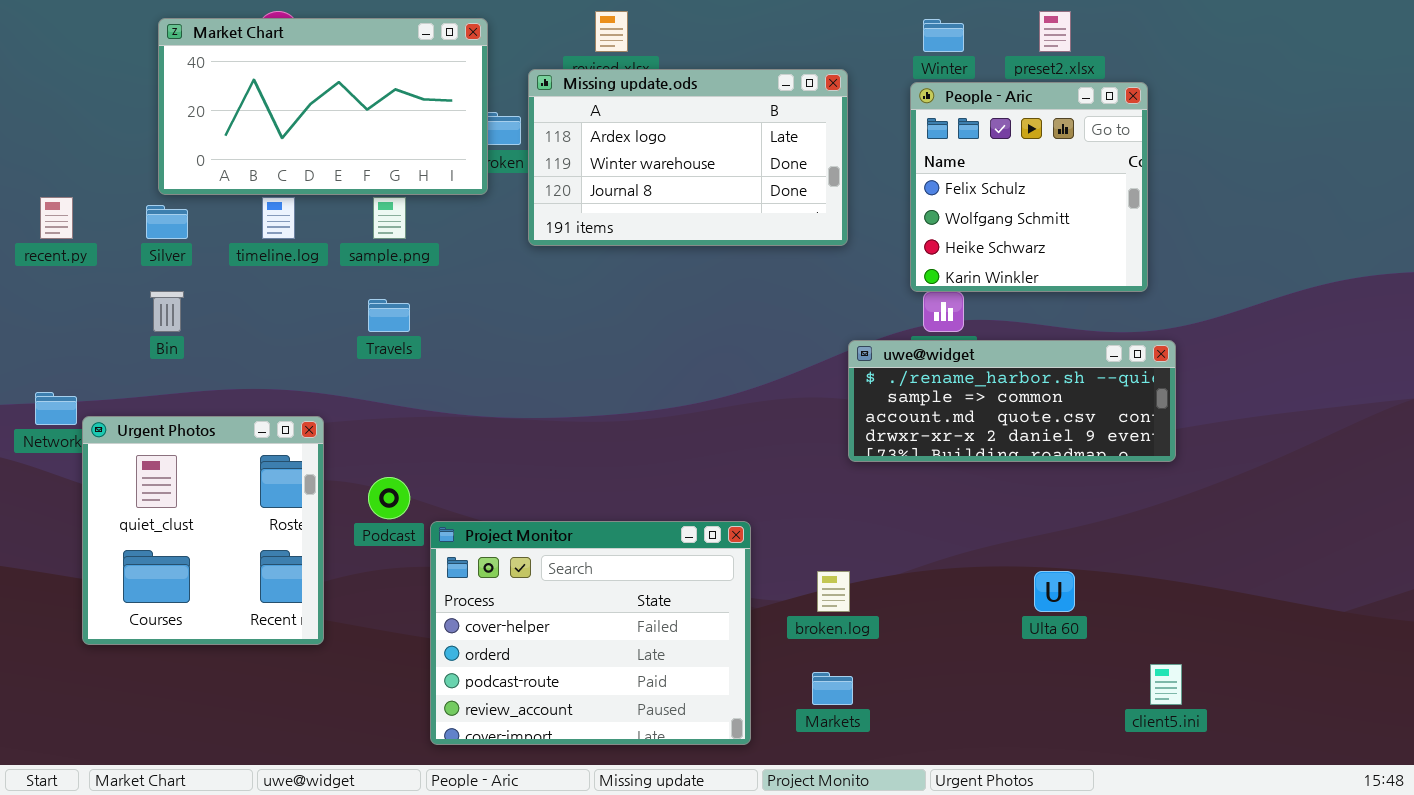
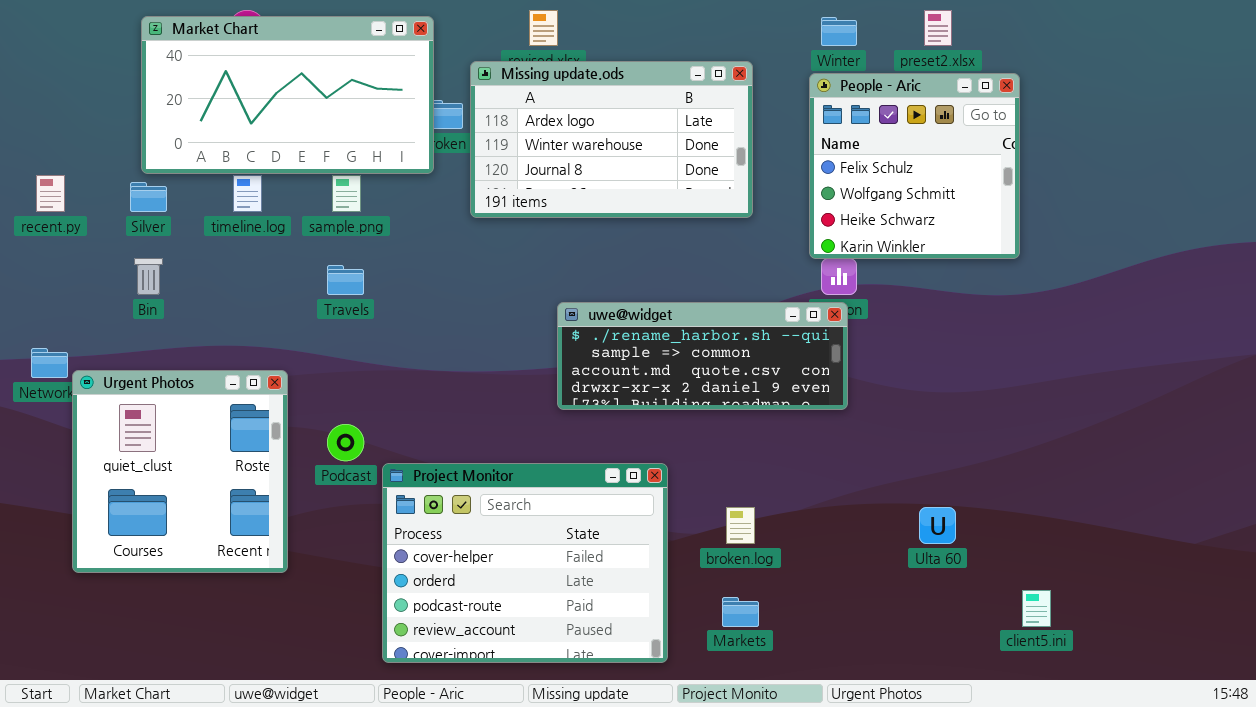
uwe@widget: [848,340,1176,462] -> [557,302,848,410], moved

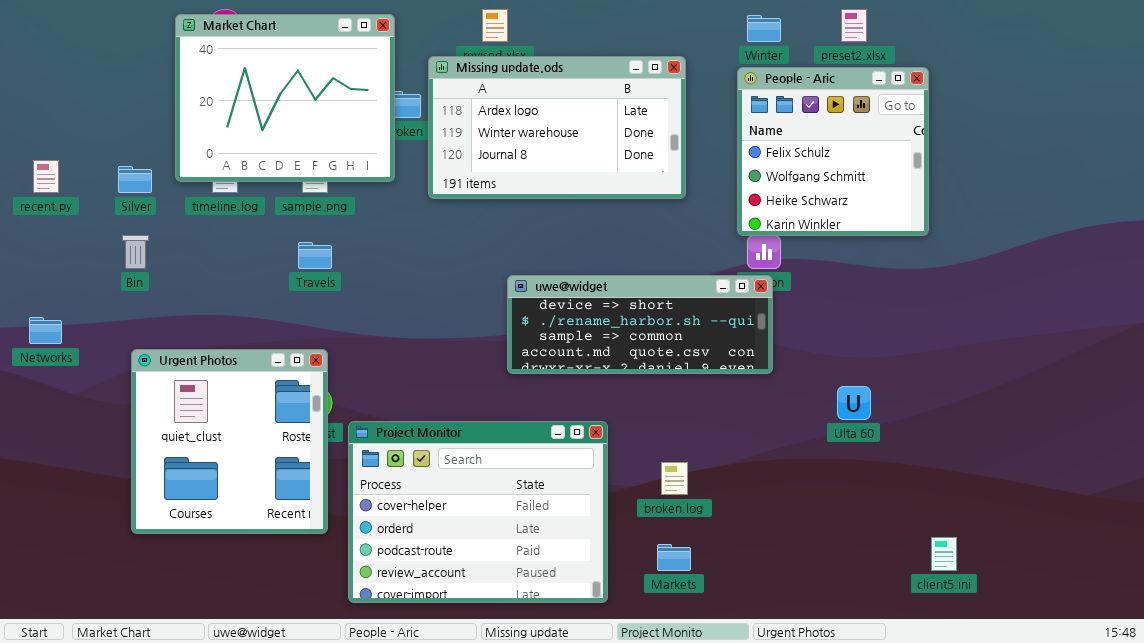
Market Chart: [141,16,434,174] -> [175,14,395,182], resized
uwe@widget: [557,302,848,410] -> [507,275,773,374], scrolled up 1 row
Urgent Photos: [72,370,288,573] -> [131,349,328,534], moved
Ulta 60: [919,507,956,544] -> [837,386,871,420], moved

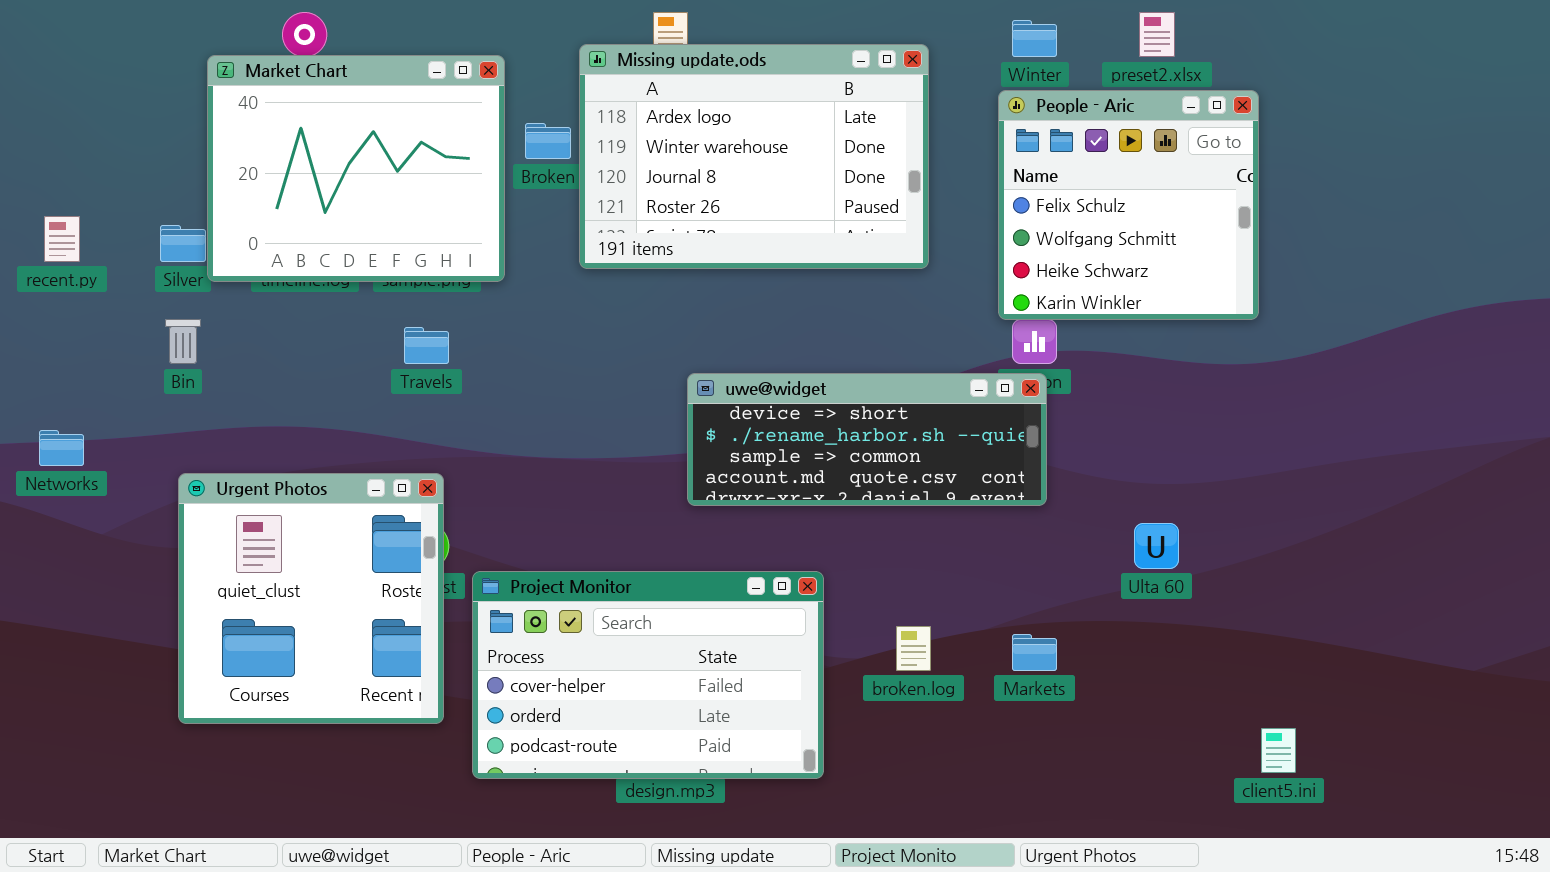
Market Chart: [175,14,395,182] -> [207,55,505,282], moved
Missing update.ods: [428,56,686,199] -> [579,44,929,269], resized
Project Monitor: [348,421,608,603] -> [472,571,824,779], resized
Markets: [657,544,691,571] -> [1012,634,1057,671], moved

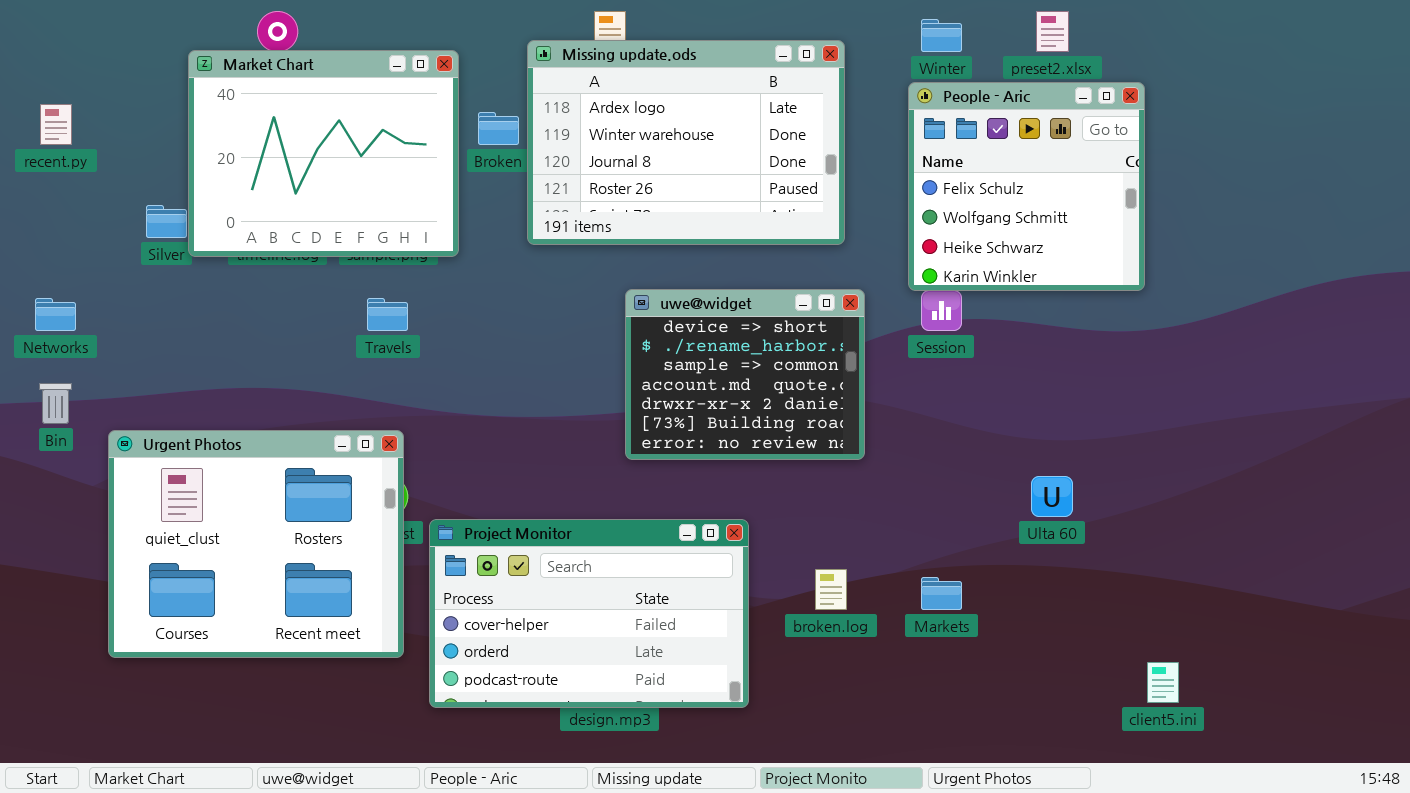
recent.py: [44,216,80,262] -> [40,104,72,145], moved
Bin: [165,319,201,364] -> [39,383,72,424], moved
uwe@widget: [687,373,1047,506] -> [625,289,865,460], resized
Networks: [39,430,84,466] -> [35,298,76,331], moved
Urgent Photos: [178,473,444,724] -> [108,430,404,658], resized

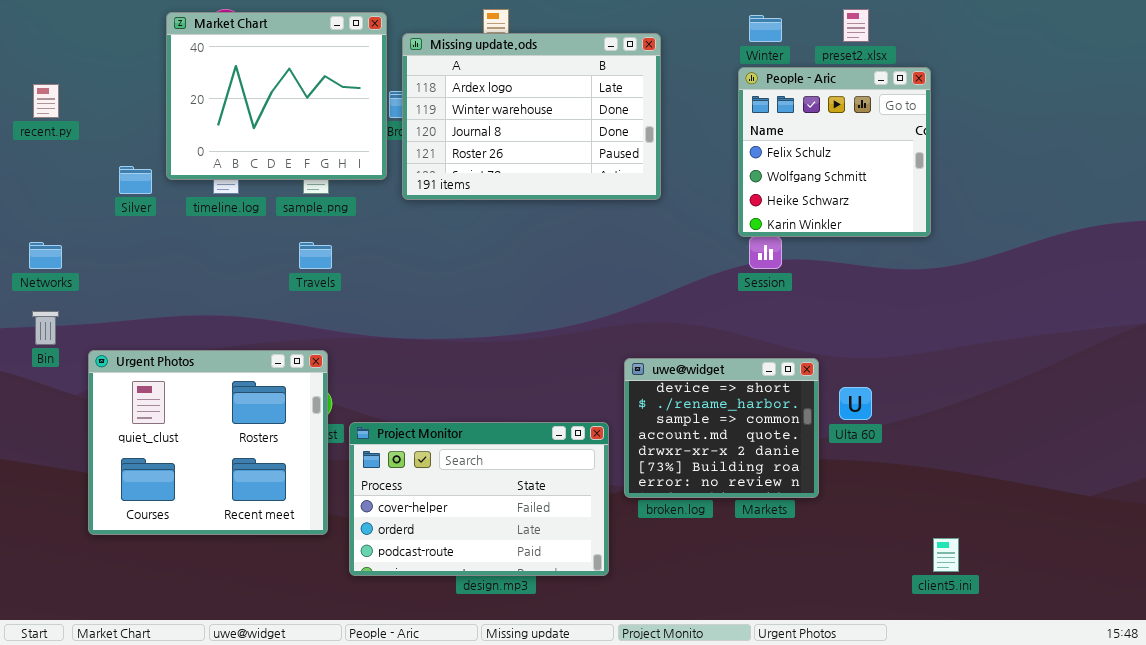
Missing update.ods: [527,40,845,245] -> [402,33,661,200], moved
Market Chart: [188,50,459,257] -> [166,12,387,180], moved
uwe@widget: [625,289,865,460] -> [624,358,819,498], moved

